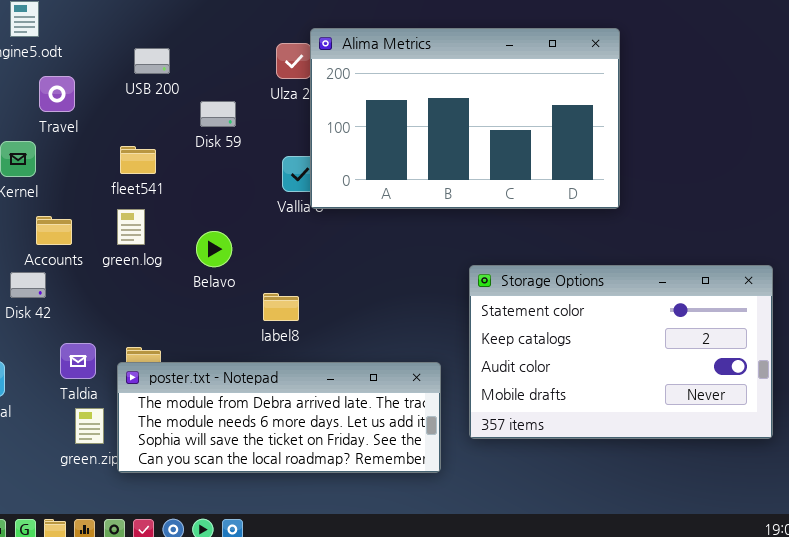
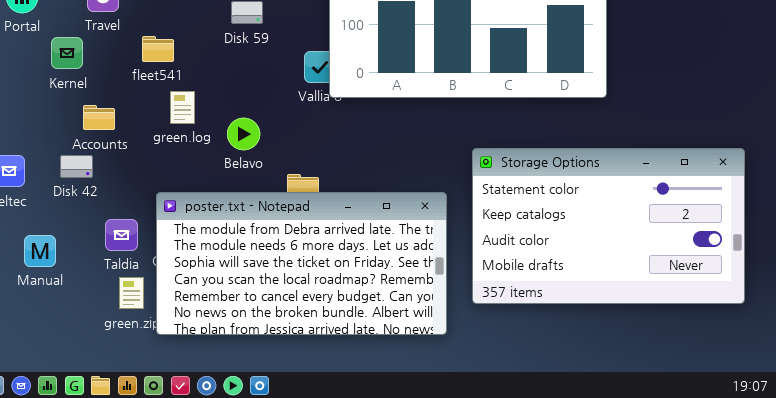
fleet541: [120,146,156,174] -> [142,36,174,62], moved
green.log: [117,209,145,245] -> [170,91,195,124], moved
poster.txt - Notepad: [117,362,441,473] -> [156,192,447,335], resized

